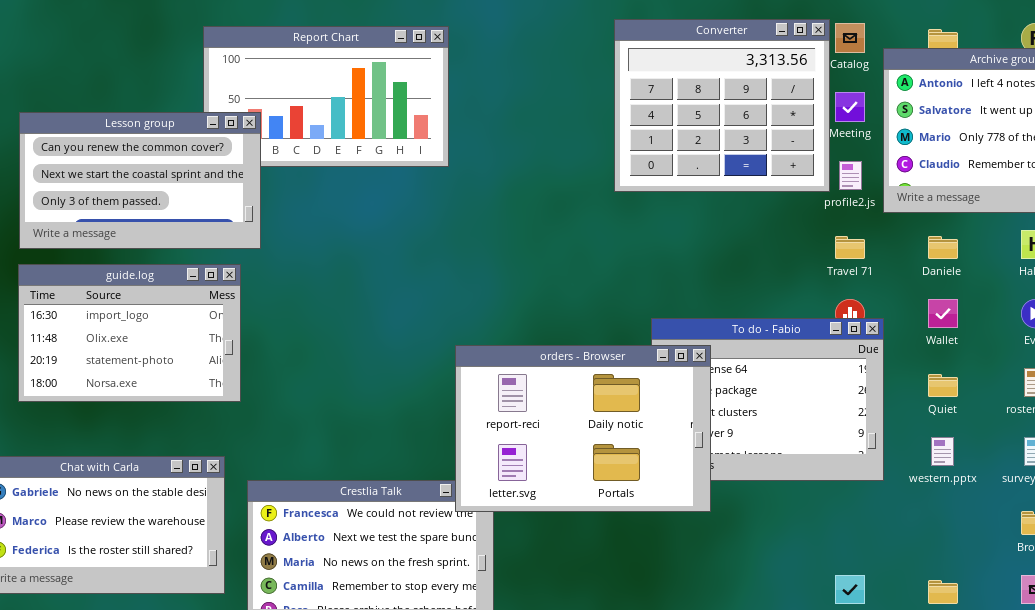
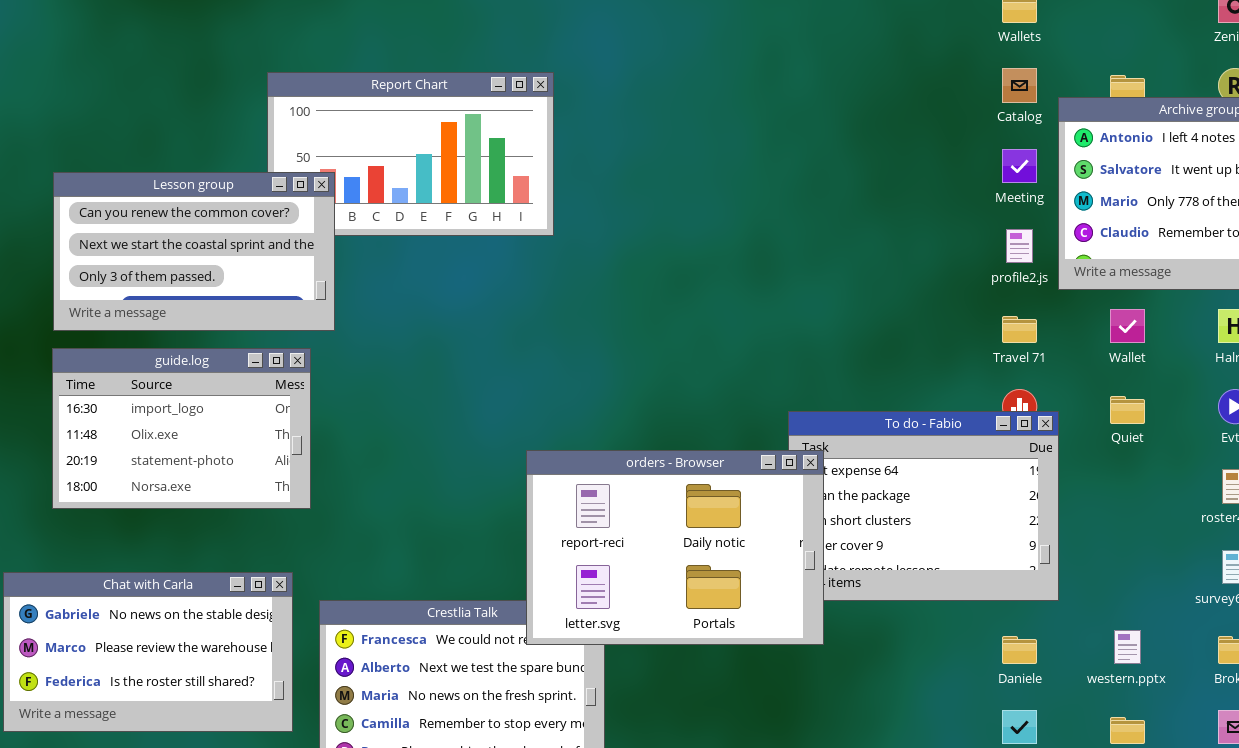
Converter: [614,19,830,192] -> none, closed
Daniele: [928,236,958,259] -> [1002,636,1037,664], moved
Wallet: [928,299,958,328] -> [1110,309,1145,343], moved
orders - Browser: [455,345,711,512] -> [526,450,824,645], moved
Quiet: [928,374,958,397] -> [1110,396,1145,424], moved
western.pptx: [931,437,954,466] -> [1114,630,1141,664], moved

